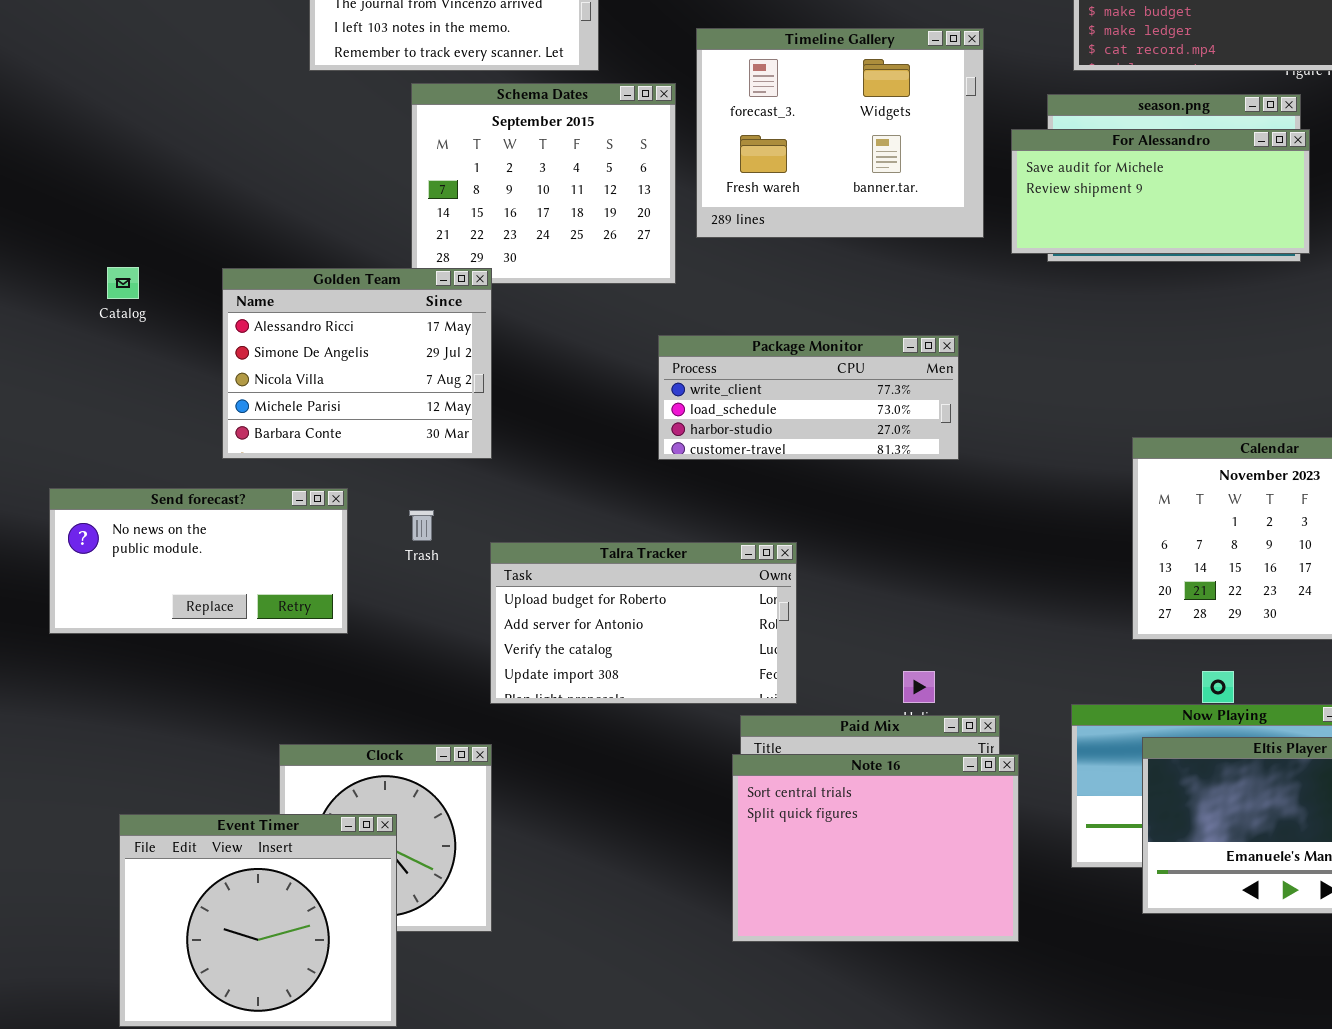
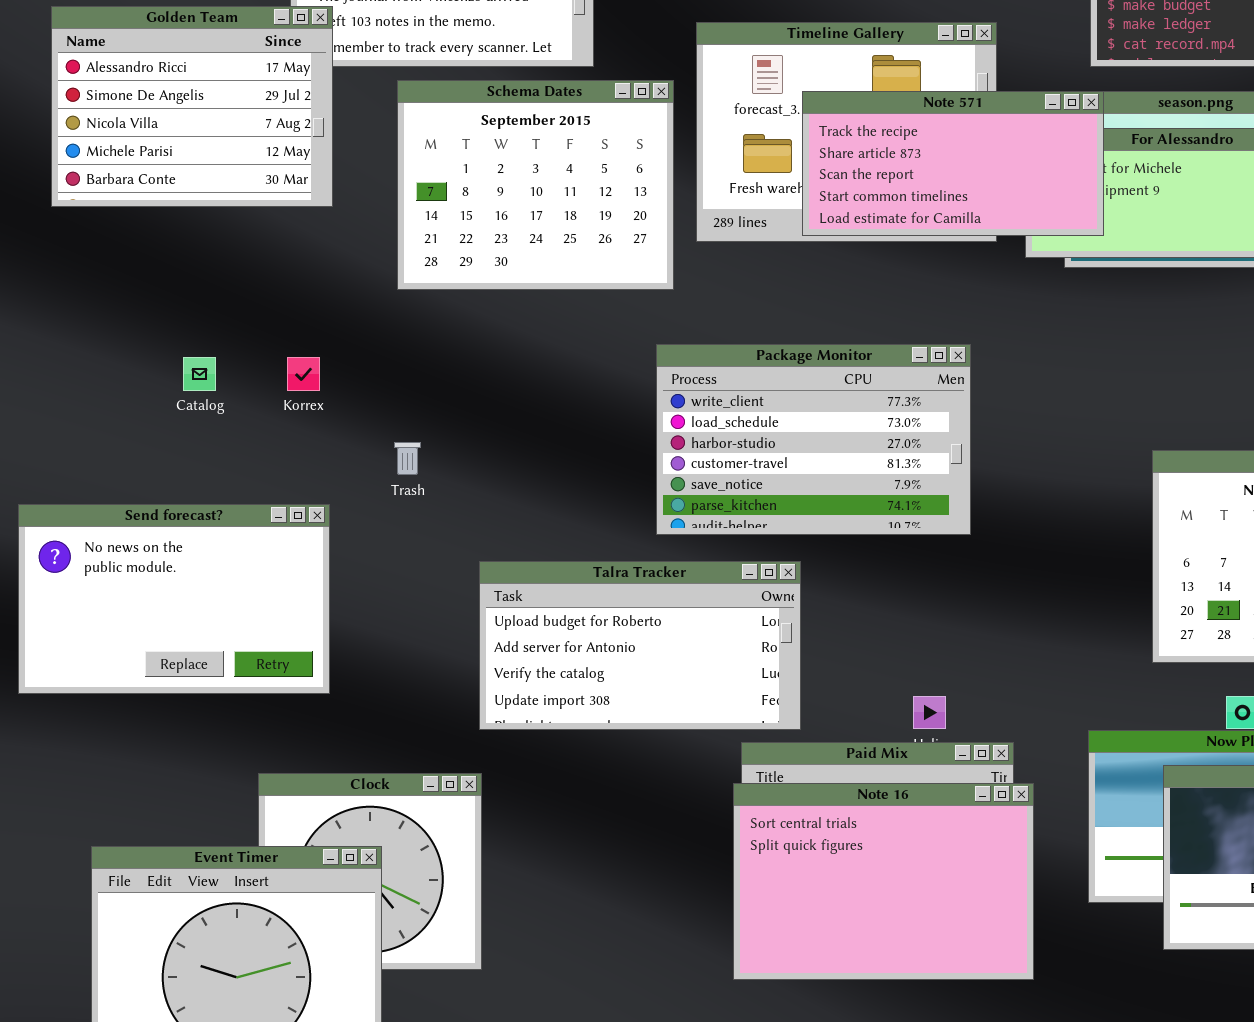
Note 571: none -> [802,91,1104,236], opened
Catalog: [107,267,139,299] -> [183,357,216,391], moved
Golden Team: [222,268,492,459] -> [51,6,333,207], moved
Package Monitor: [658,335,959,460] -> [656,344,971,535], resized
Send forecast?: [49,488,348,634] -> [18,504,330,694], resized
Trash: [409,510,434,541] -> [394,442,421,475], moved

